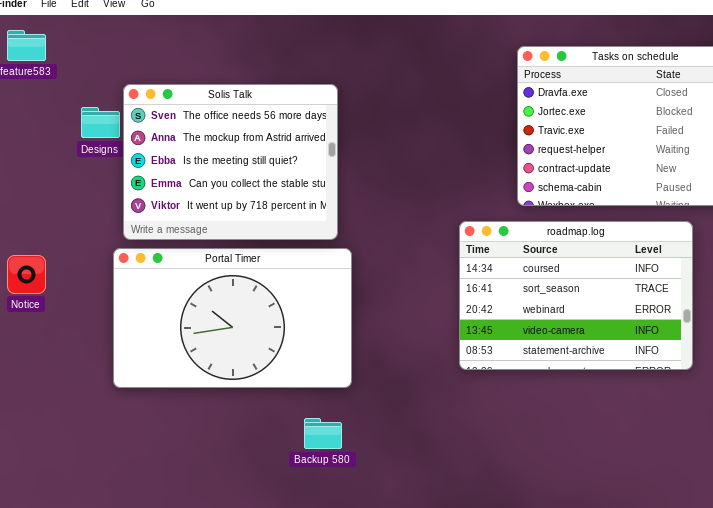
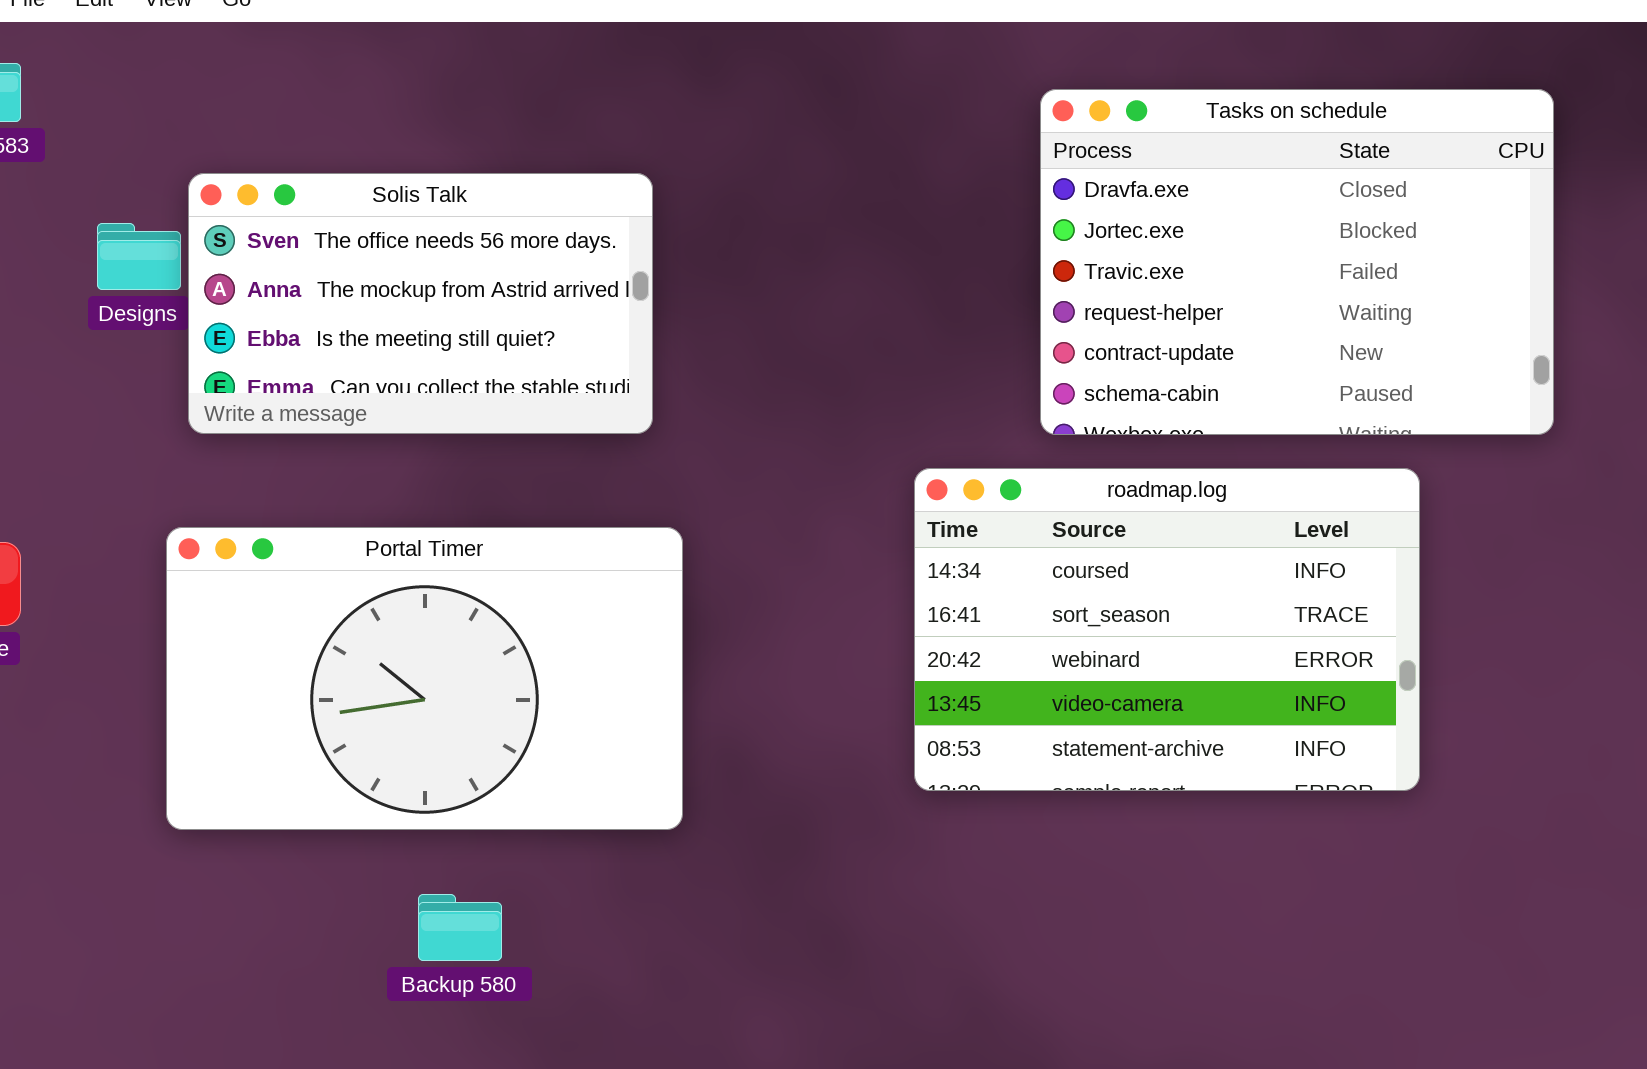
Solis Talk: [123,84,338,240] -> [188,173,653,434], resized
Backup 580: [304,418,342,449] -> [418,894,502,961], moved

